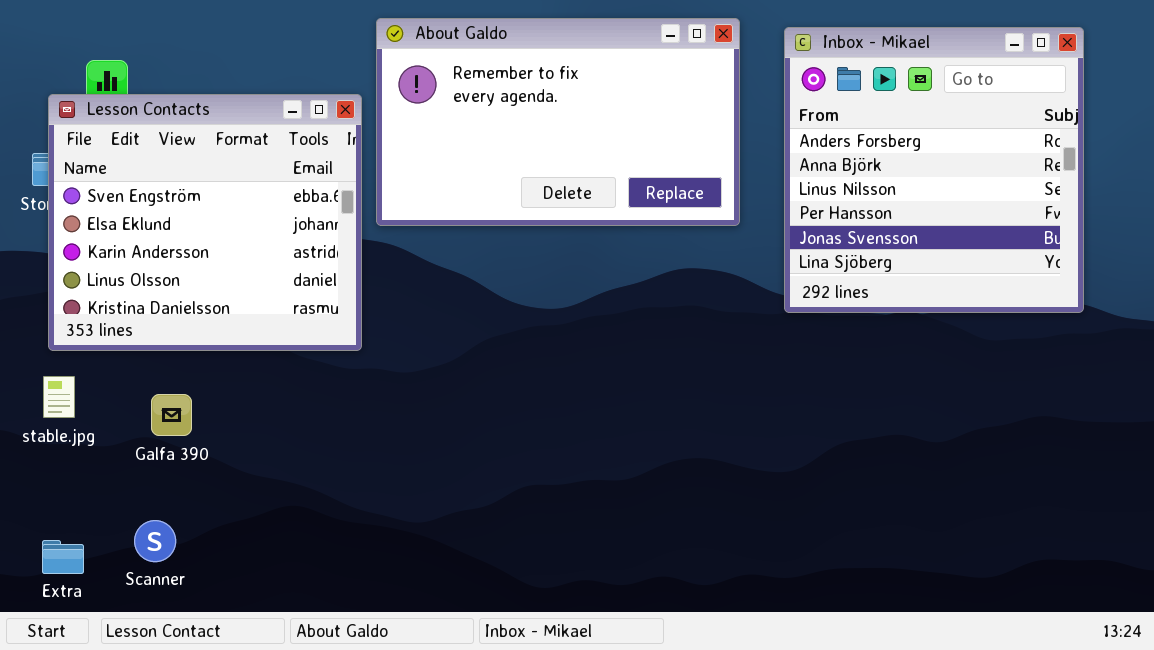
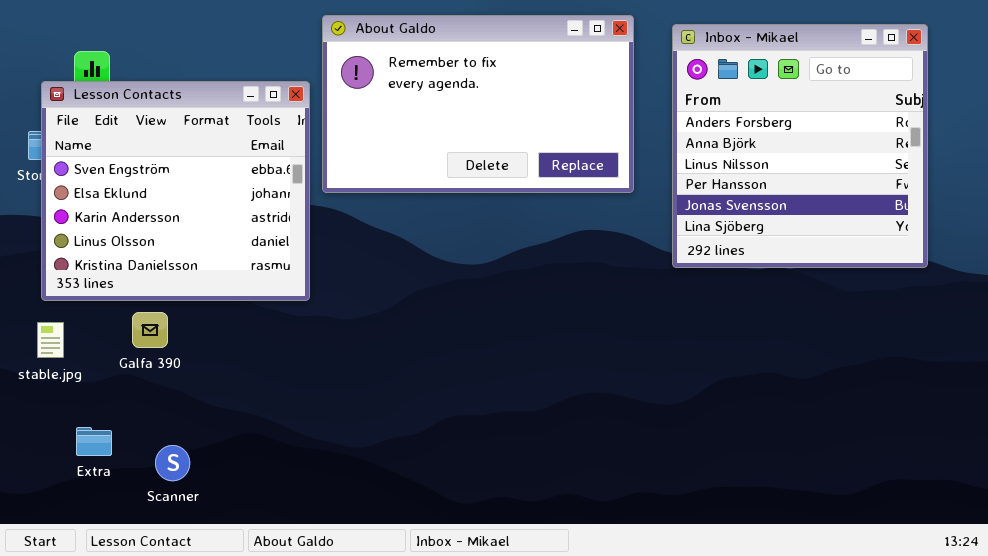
Galfa 390: [151,394,192,436] -> [132,312,168,348], moved
Scanner: [134,520,176,562] -> [155,445,190,481], moved
Extra: [42,540,84,574] -> [76,427,112,456], moved

